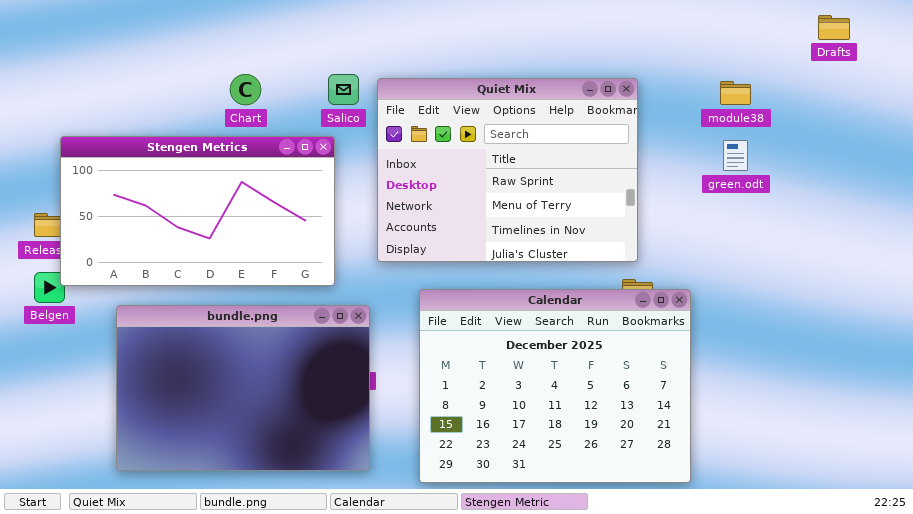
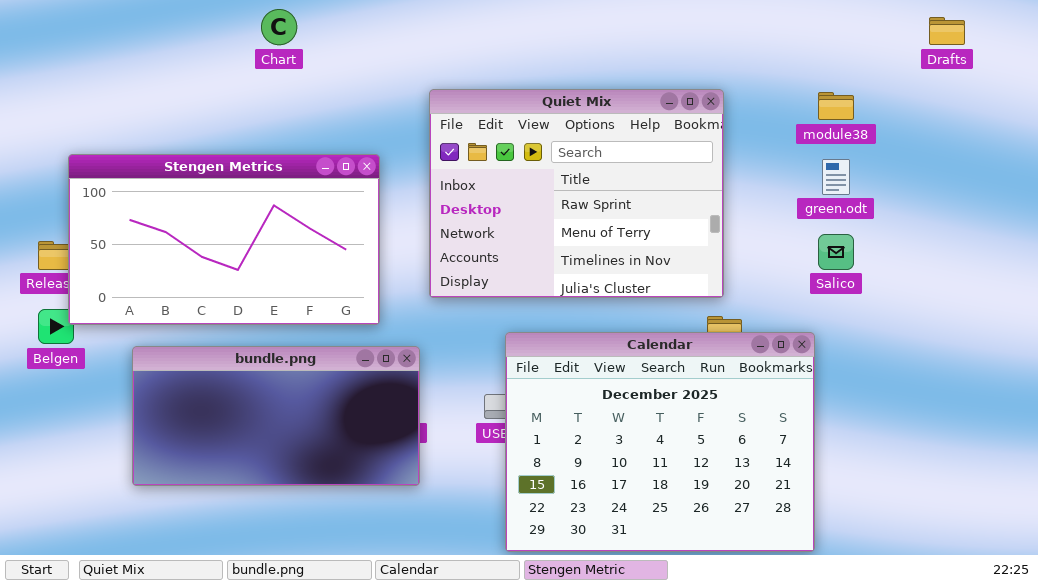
Chart: [230,74,261,105] -> [261,9,297,45], moved
Salico: [328,74,359,105] -> [818,234,854,270], moved
Calendar: [419,289,691,483] -> [505,332,815,552], moved
bundle.png: [116,305,370,471] -> [132,346,420,486], resized

